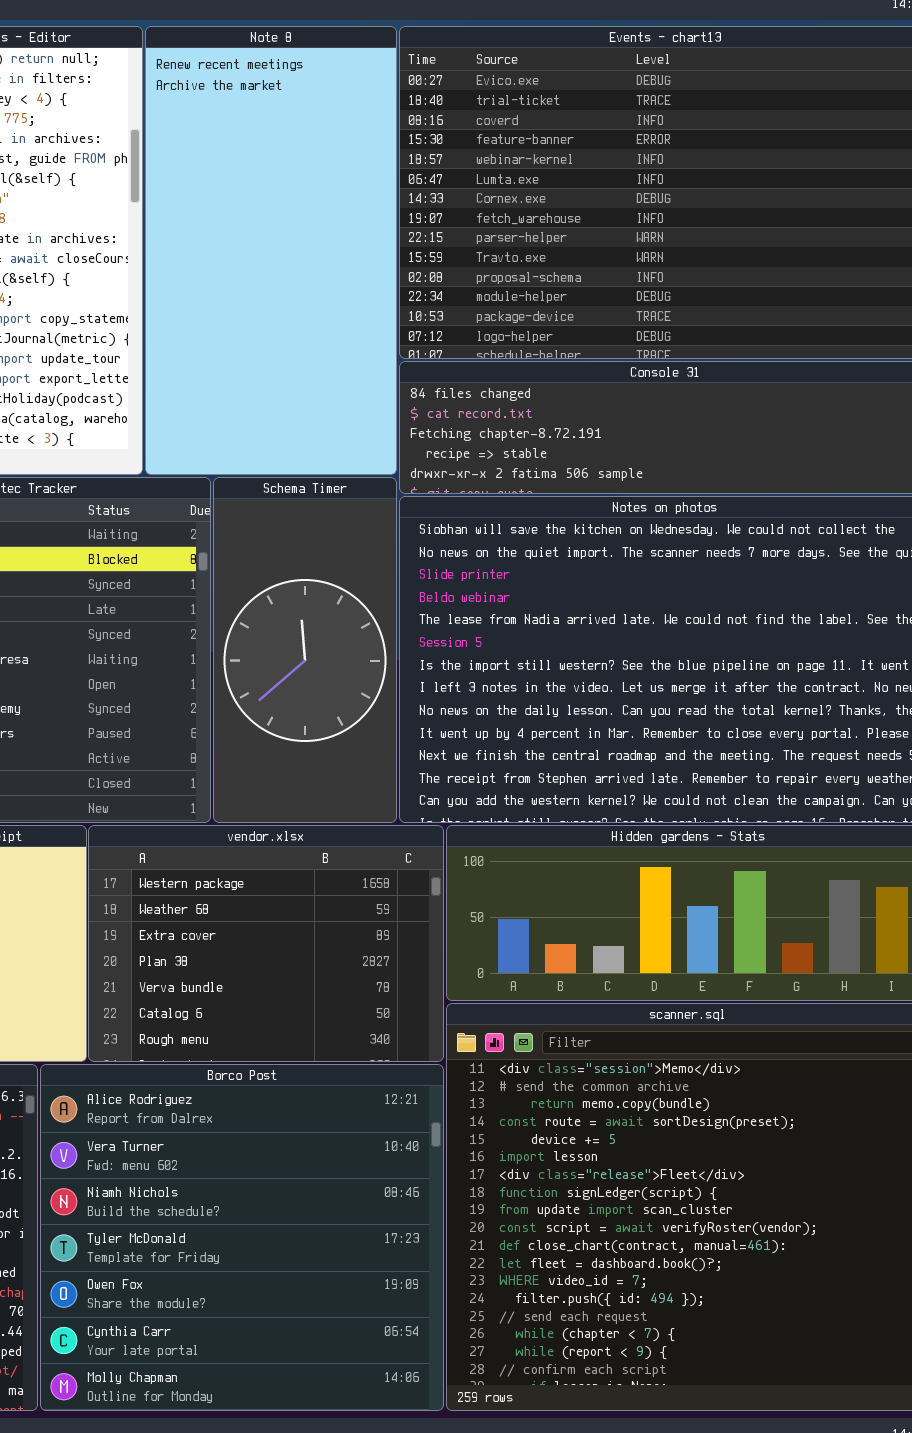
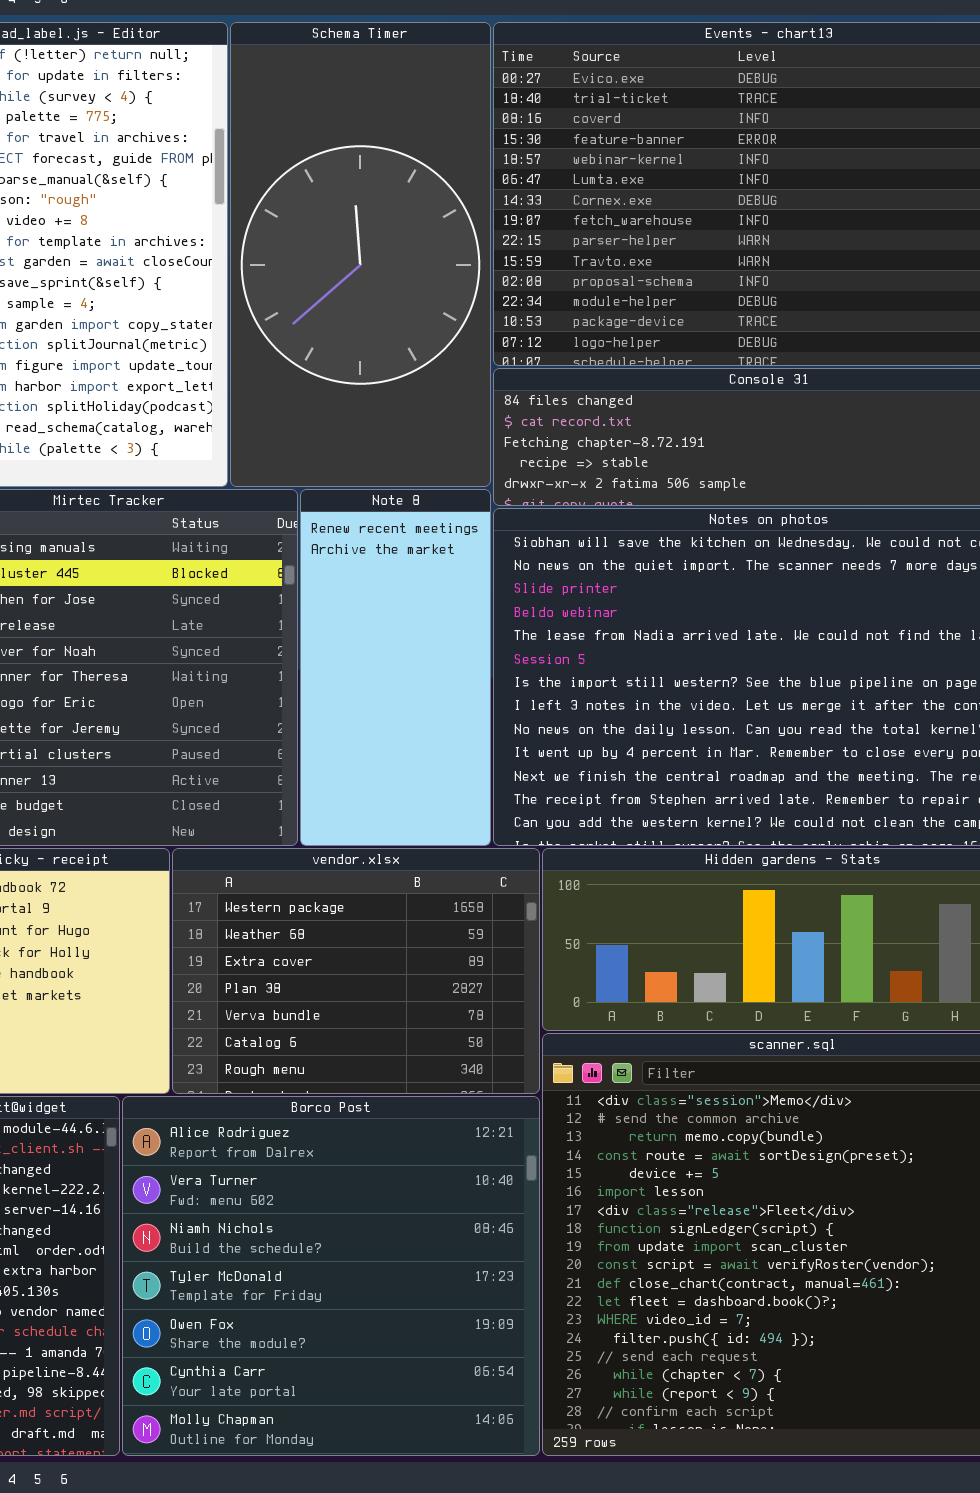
Note 8: [145,26,397,475] -> [300,489,491,846], moved, resized
Schema Timer: [213,477,397,823] -> [230,22,491,487], moved, resized

